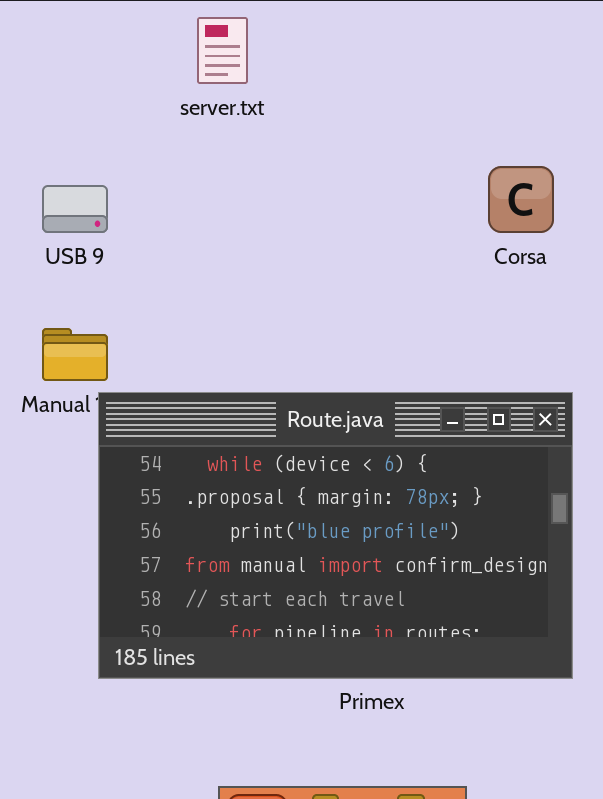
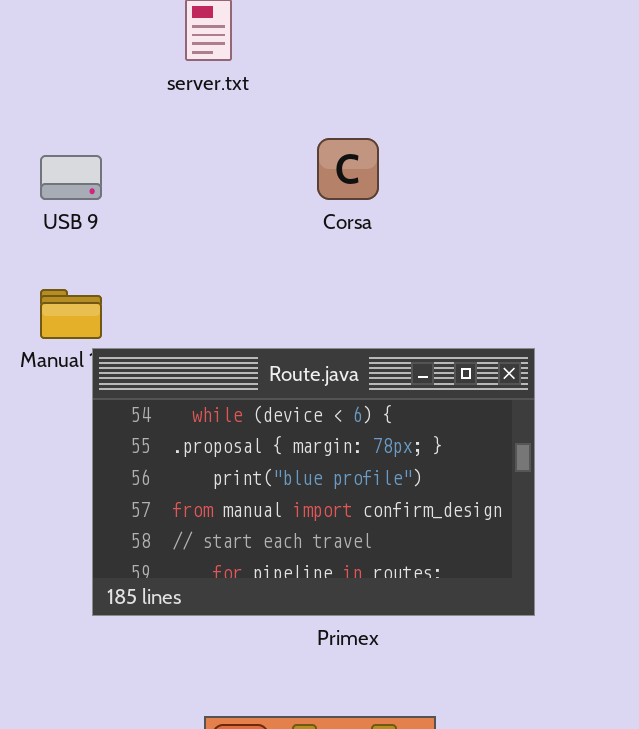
Corsa: [488,166,554,233] -> [317,138,379,200], moved

